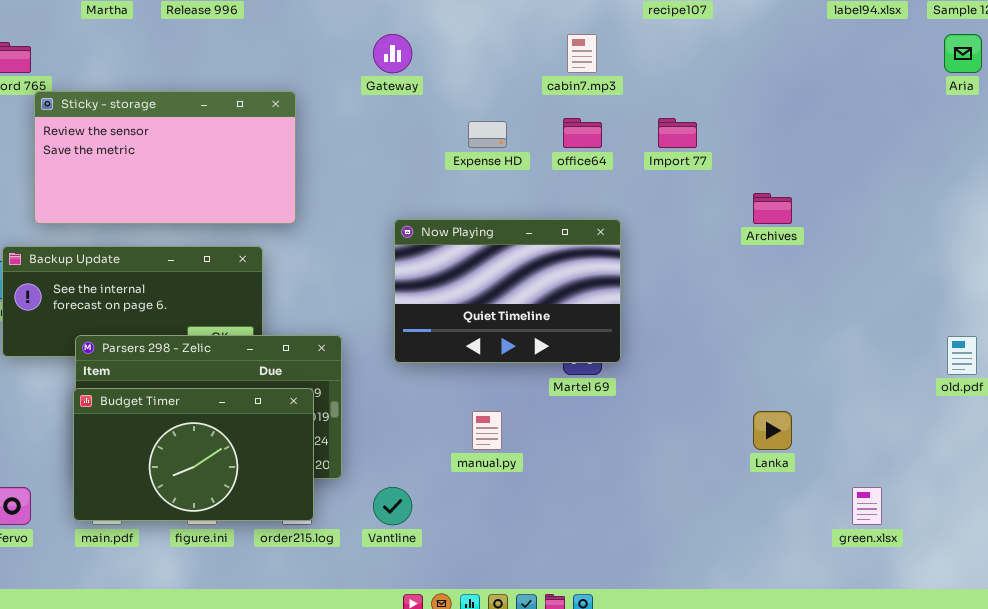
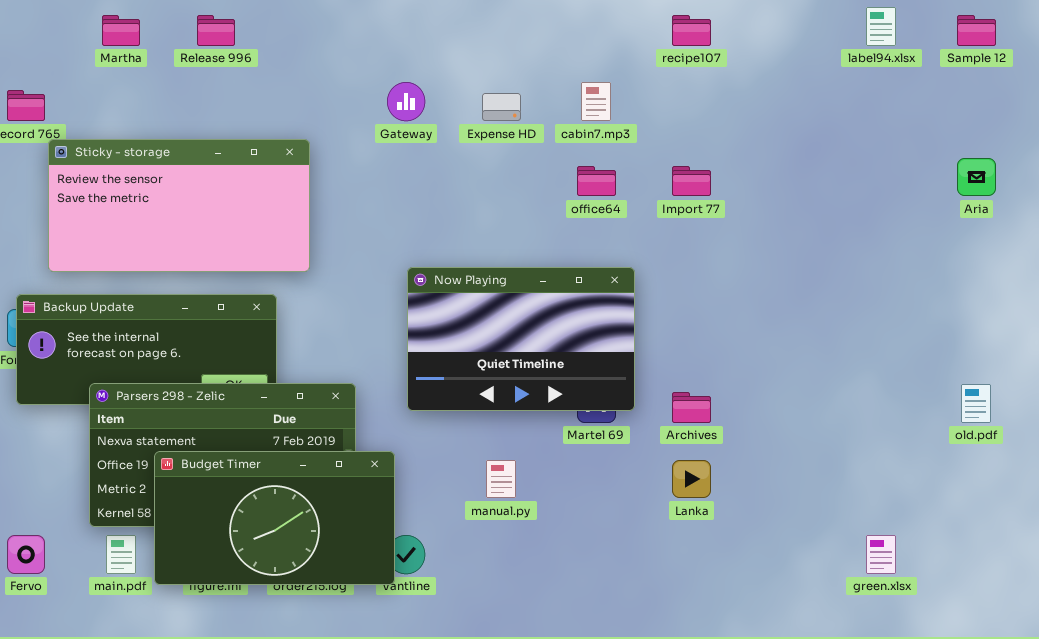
Aria: [944,34,982,73] -> [957,158,996,196], moved
Expense HD: [468,121,507,148] -> [482,93,521,121], moved
Archives: [753,193,792,224] -> [672,392,711,423], moved
Budget Timer: [73,388,314,521] -> [154,451,395,585], moved
Lanka: [753,411,792,450] -> [672,460,711,498], moved

